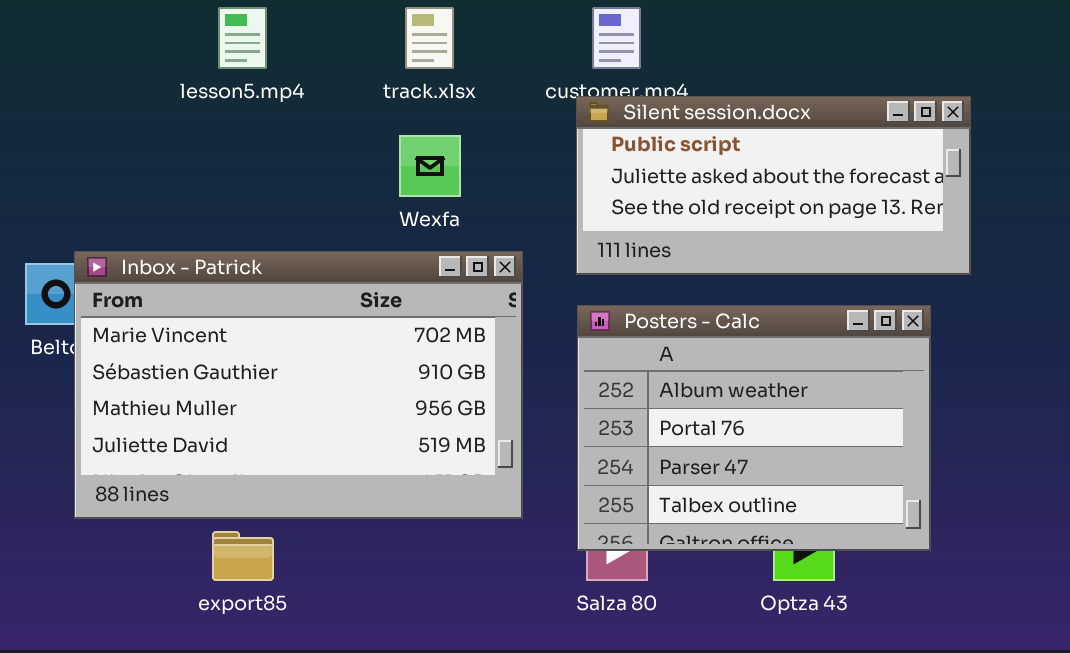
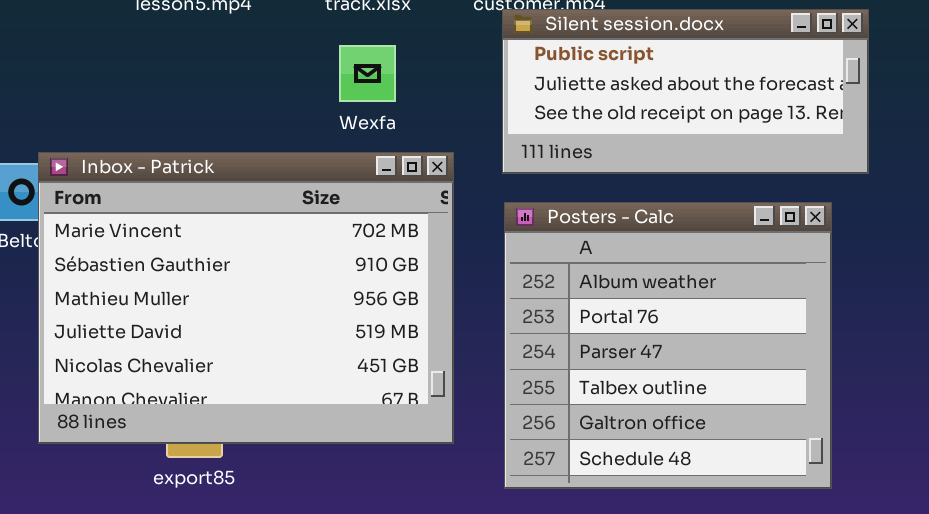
Inbox - Patrick: [74,251,523,519] -> [38,152,454,444], resized
Posters - Calc: [577,305,931,551] -> [504,202,832,489], resized

